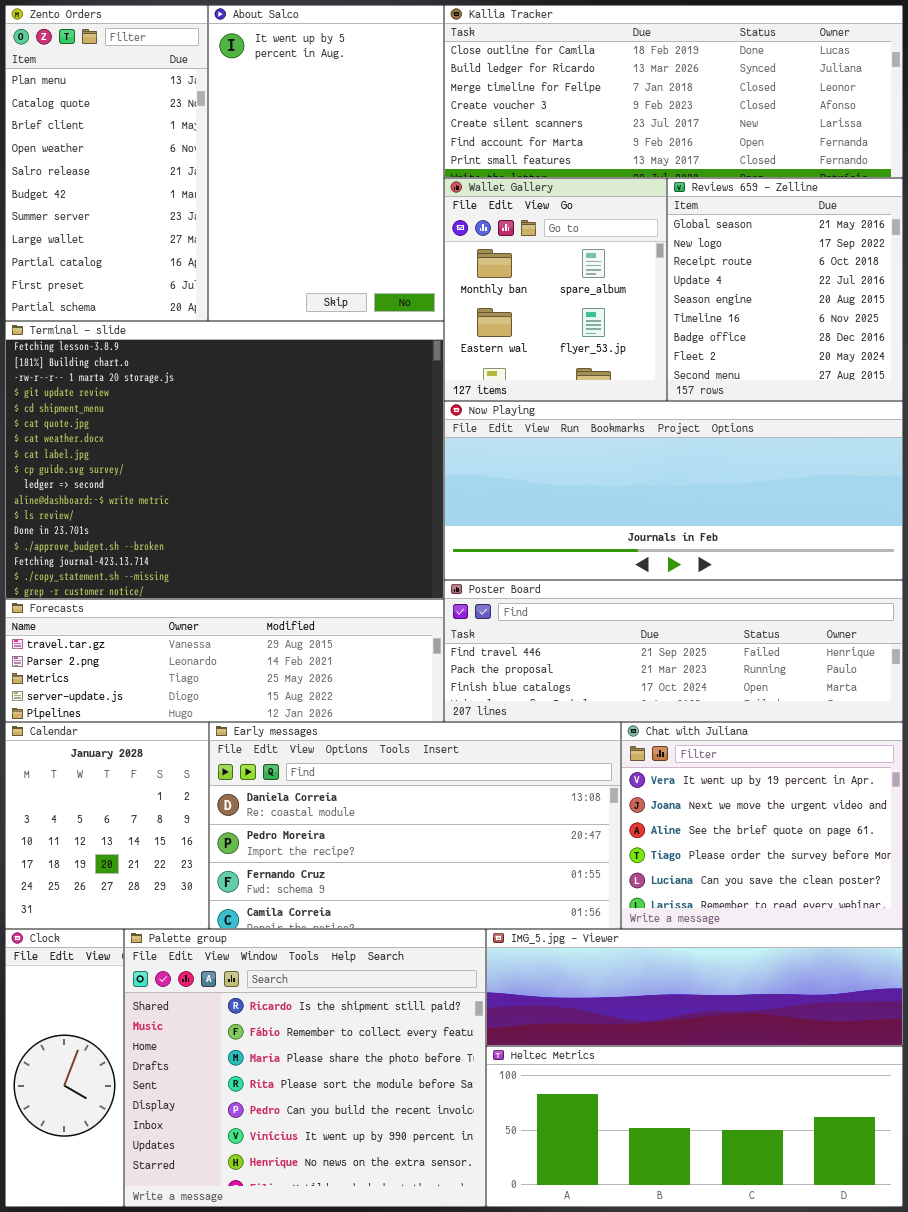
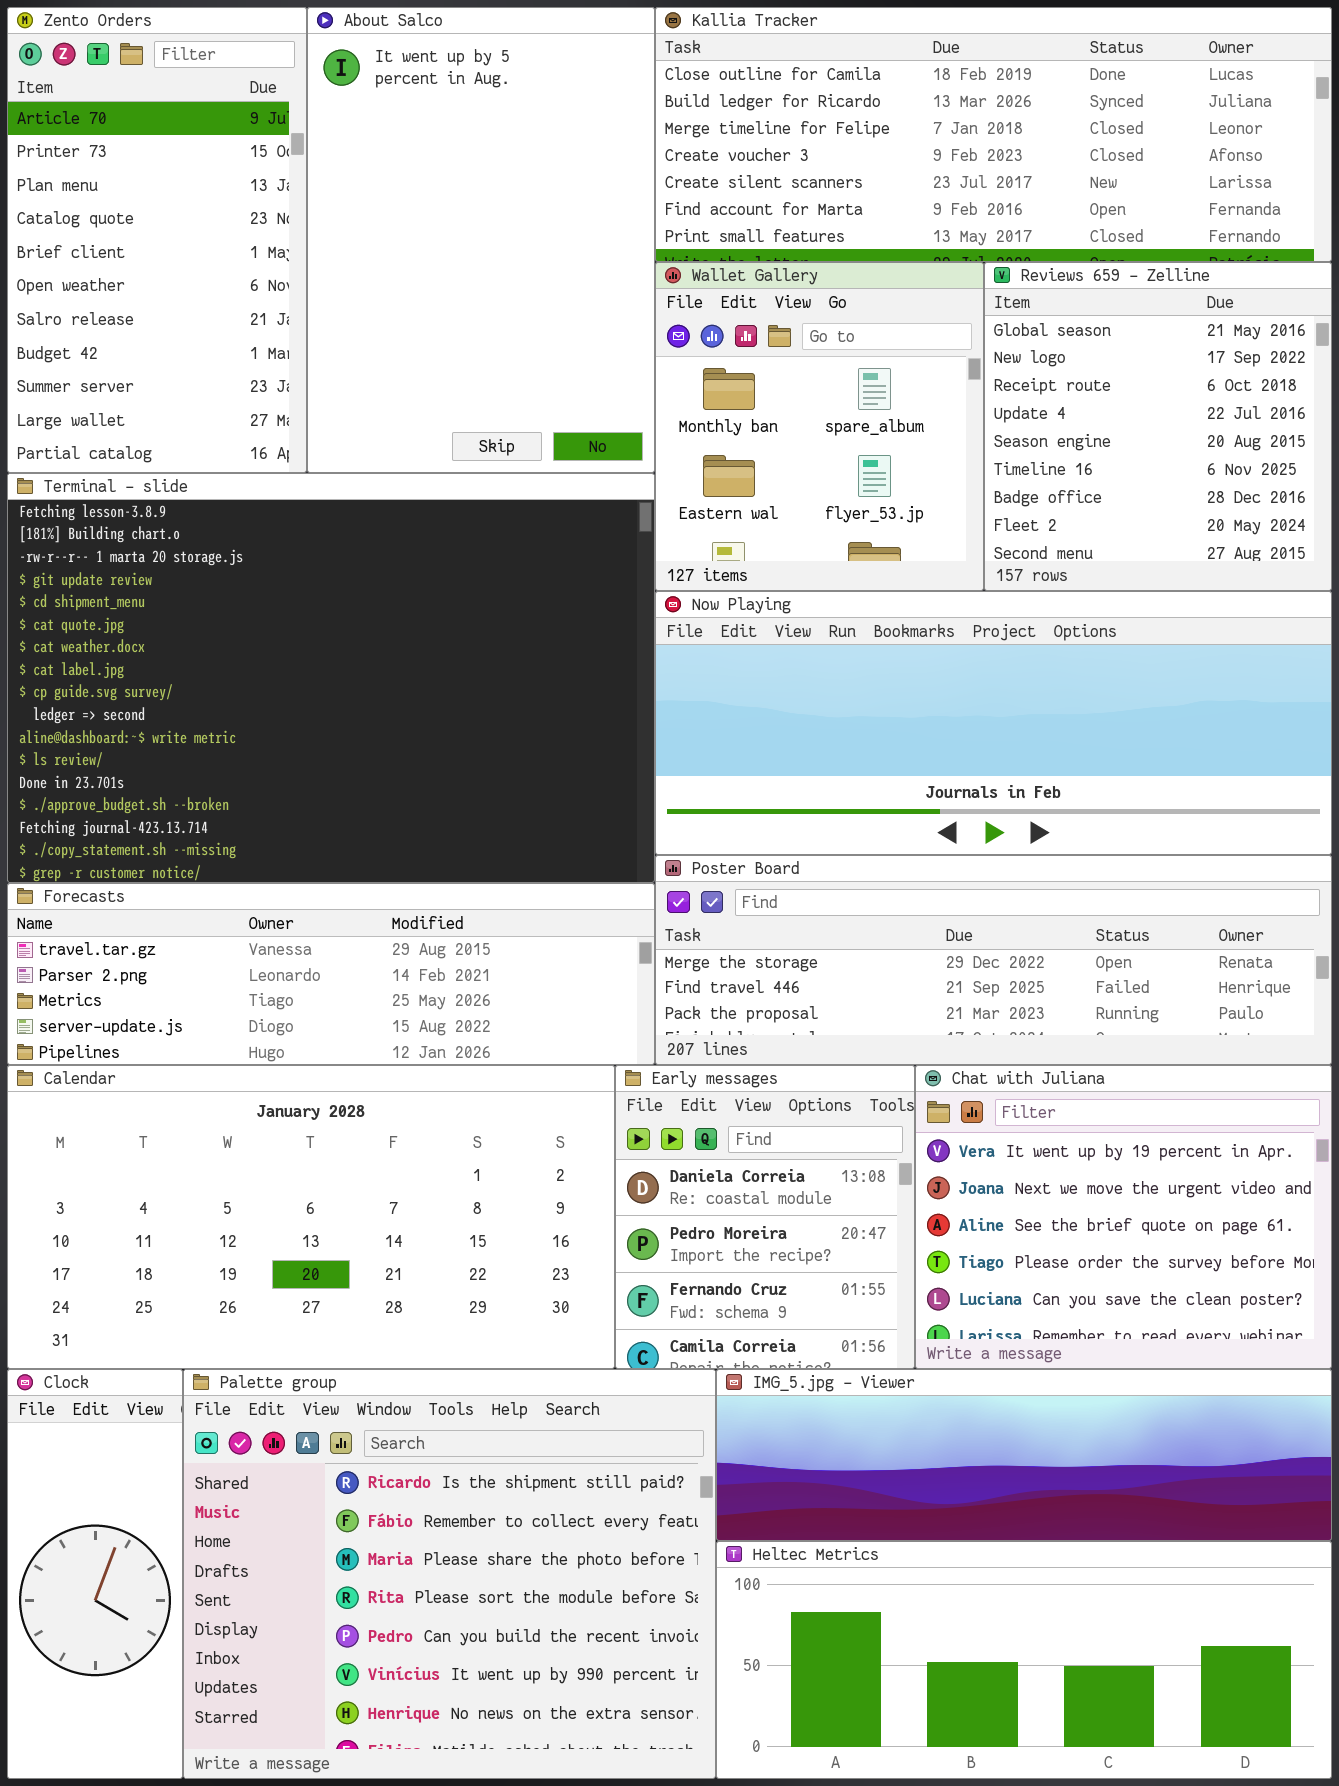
Zento Orders: [5,5,208,321] -> [7,7,307,473], scrolled up 2 rows
Poster Board: [444,580,903,722] -> [655,855,1332,1065], scrolled up 1 row
Calendar: [5,722,209,929] -> [7,1065,615,1369], resized
Early messages: [209,722,621,929] -> [615,1065,915,1369], resized

